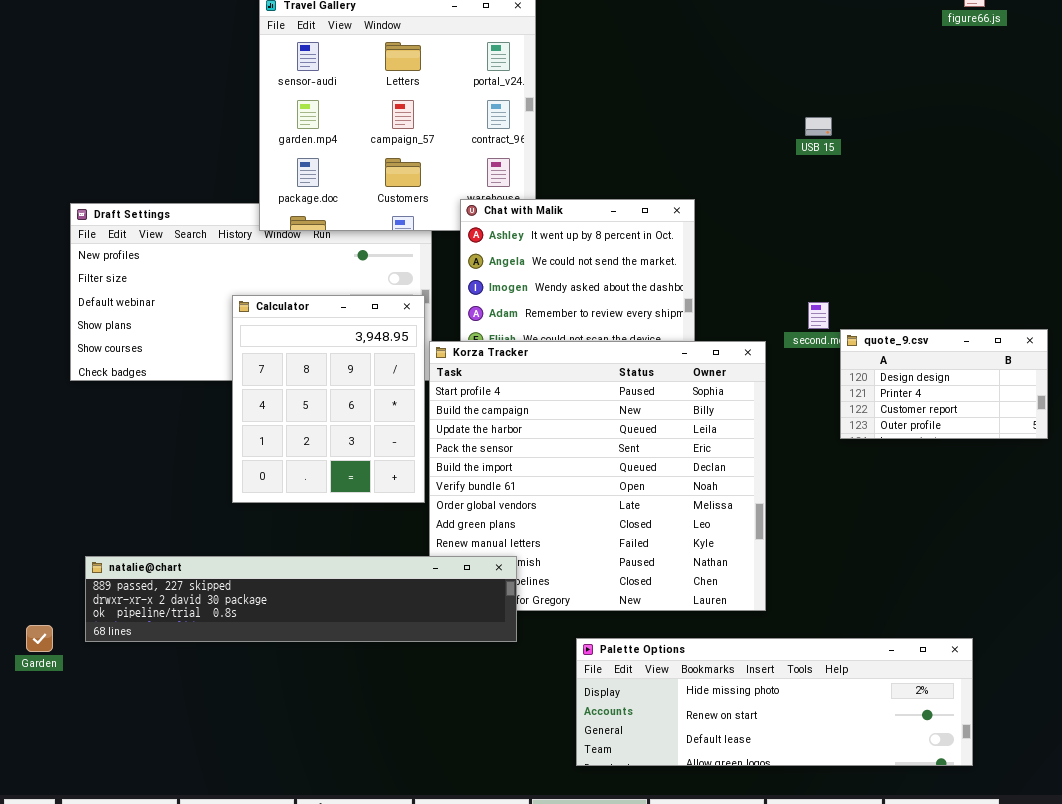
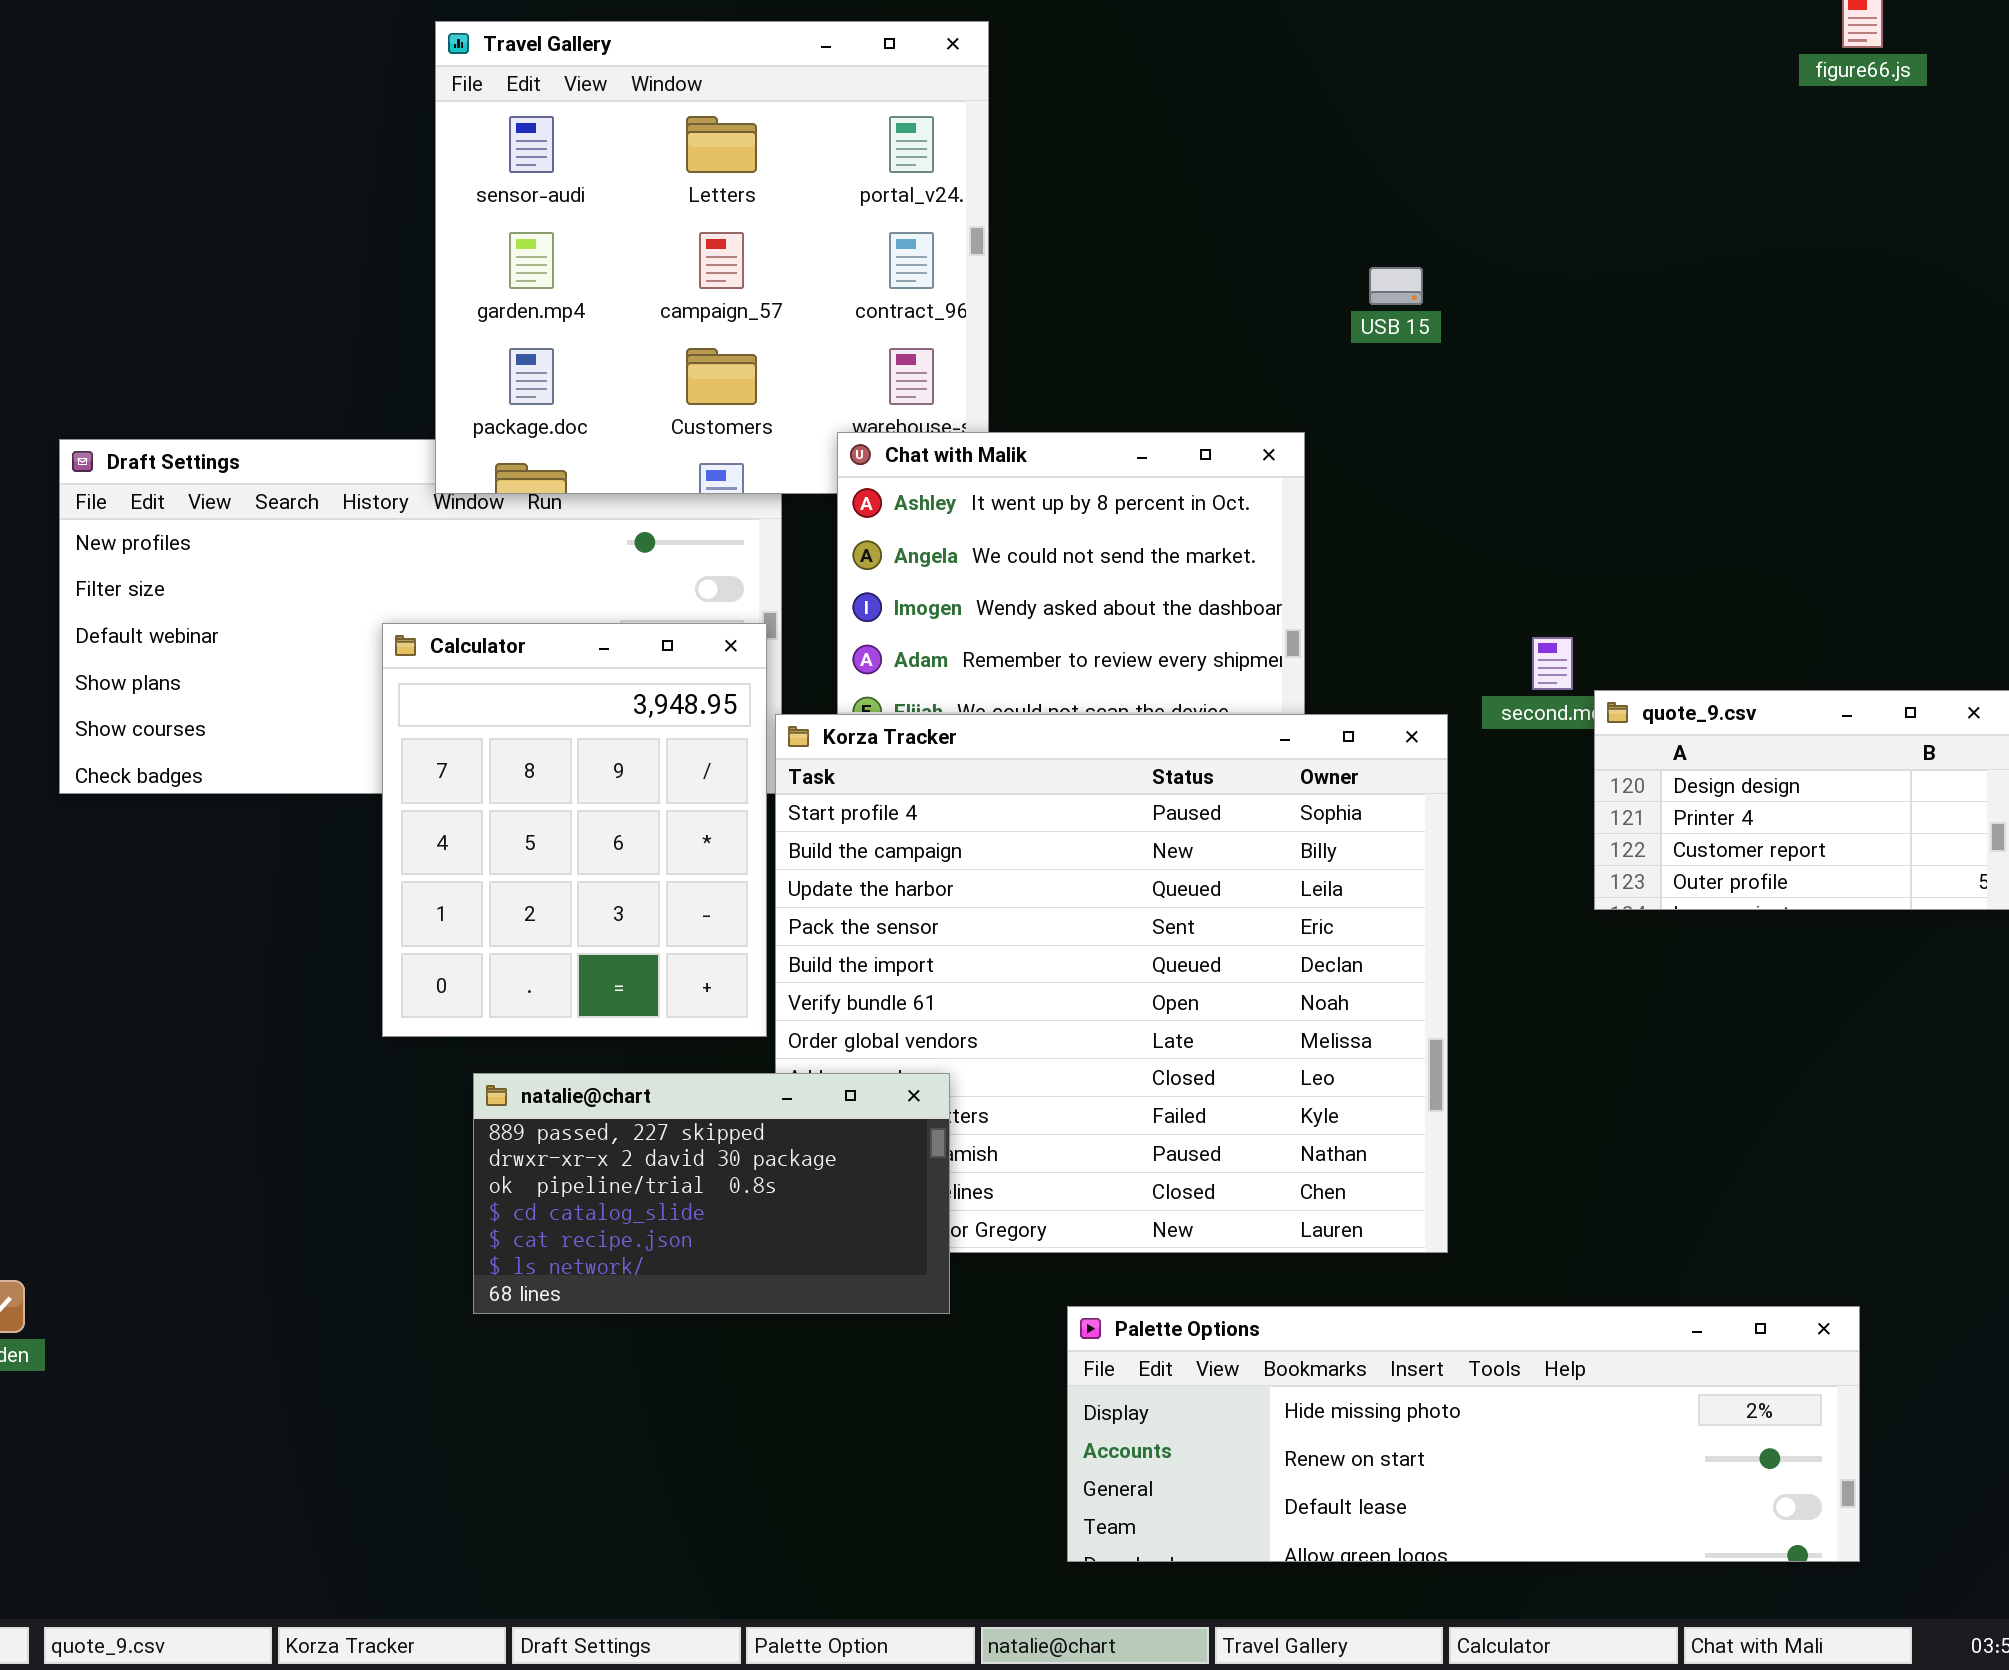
USB 15: [805,117,832,136] -> [1369,267,1423,305], moved
natalie@chart: [85,556,517,642] -> [473,1073,950,1314], resized

